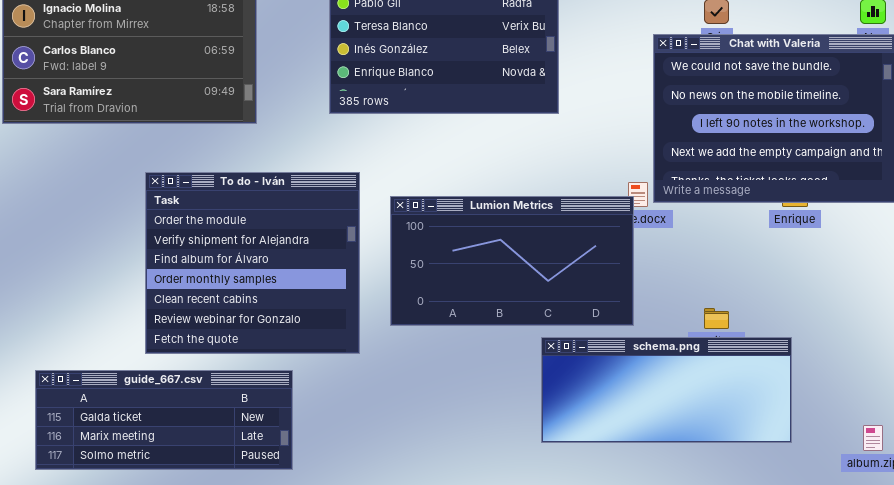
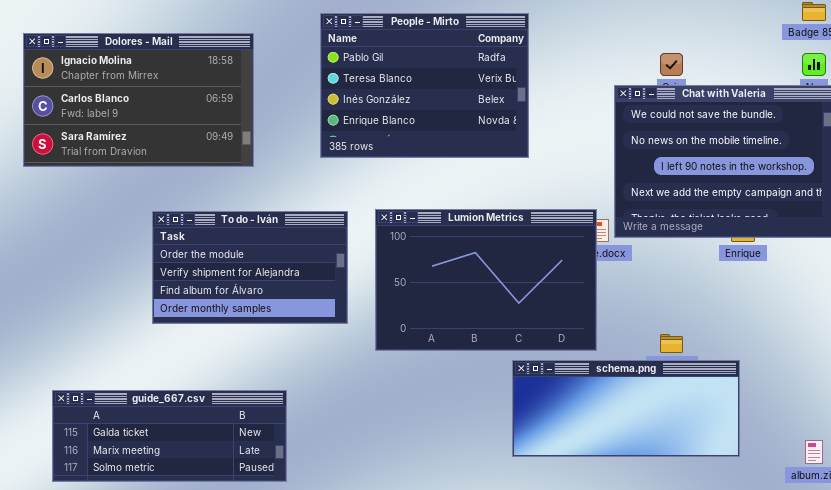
To do - Iván: [145,172,360,354] -> [152,211,348,324], resized
Lumion Metrics: [390,196,634,326] -> [375,209,597,351], resized

